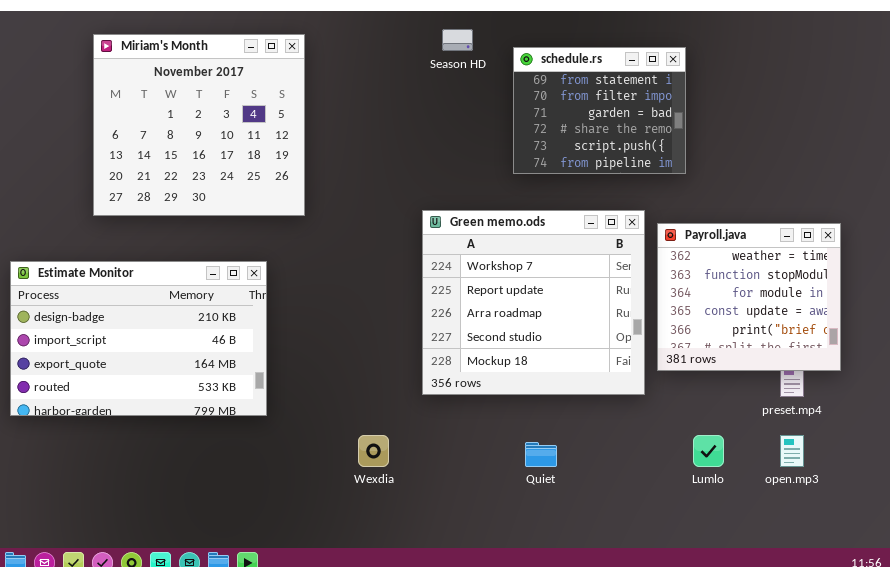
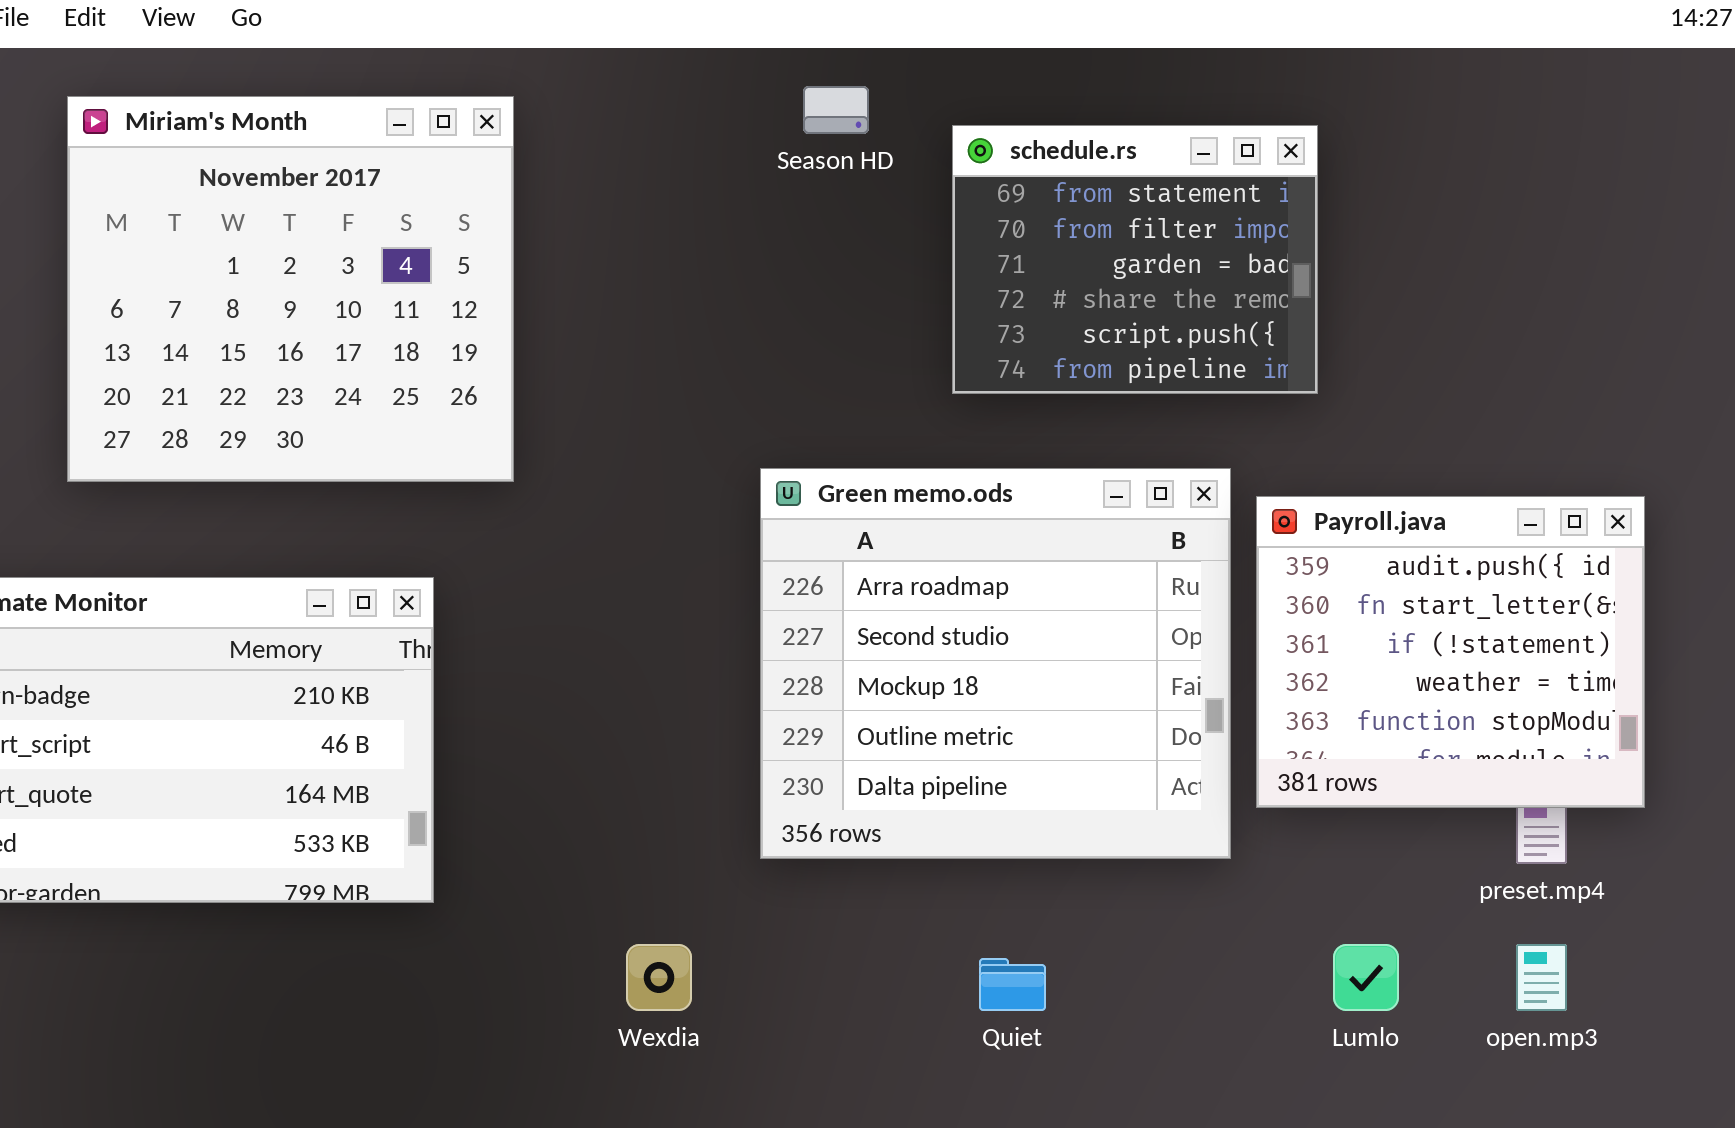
Green memo.ods: [422,210,645,395] -> [760,468,1231,859], scrolled down 2 rows
Payroll.java: [657,223,841,371] -> [1256,496,1645,808], scrolled up 3 rows

